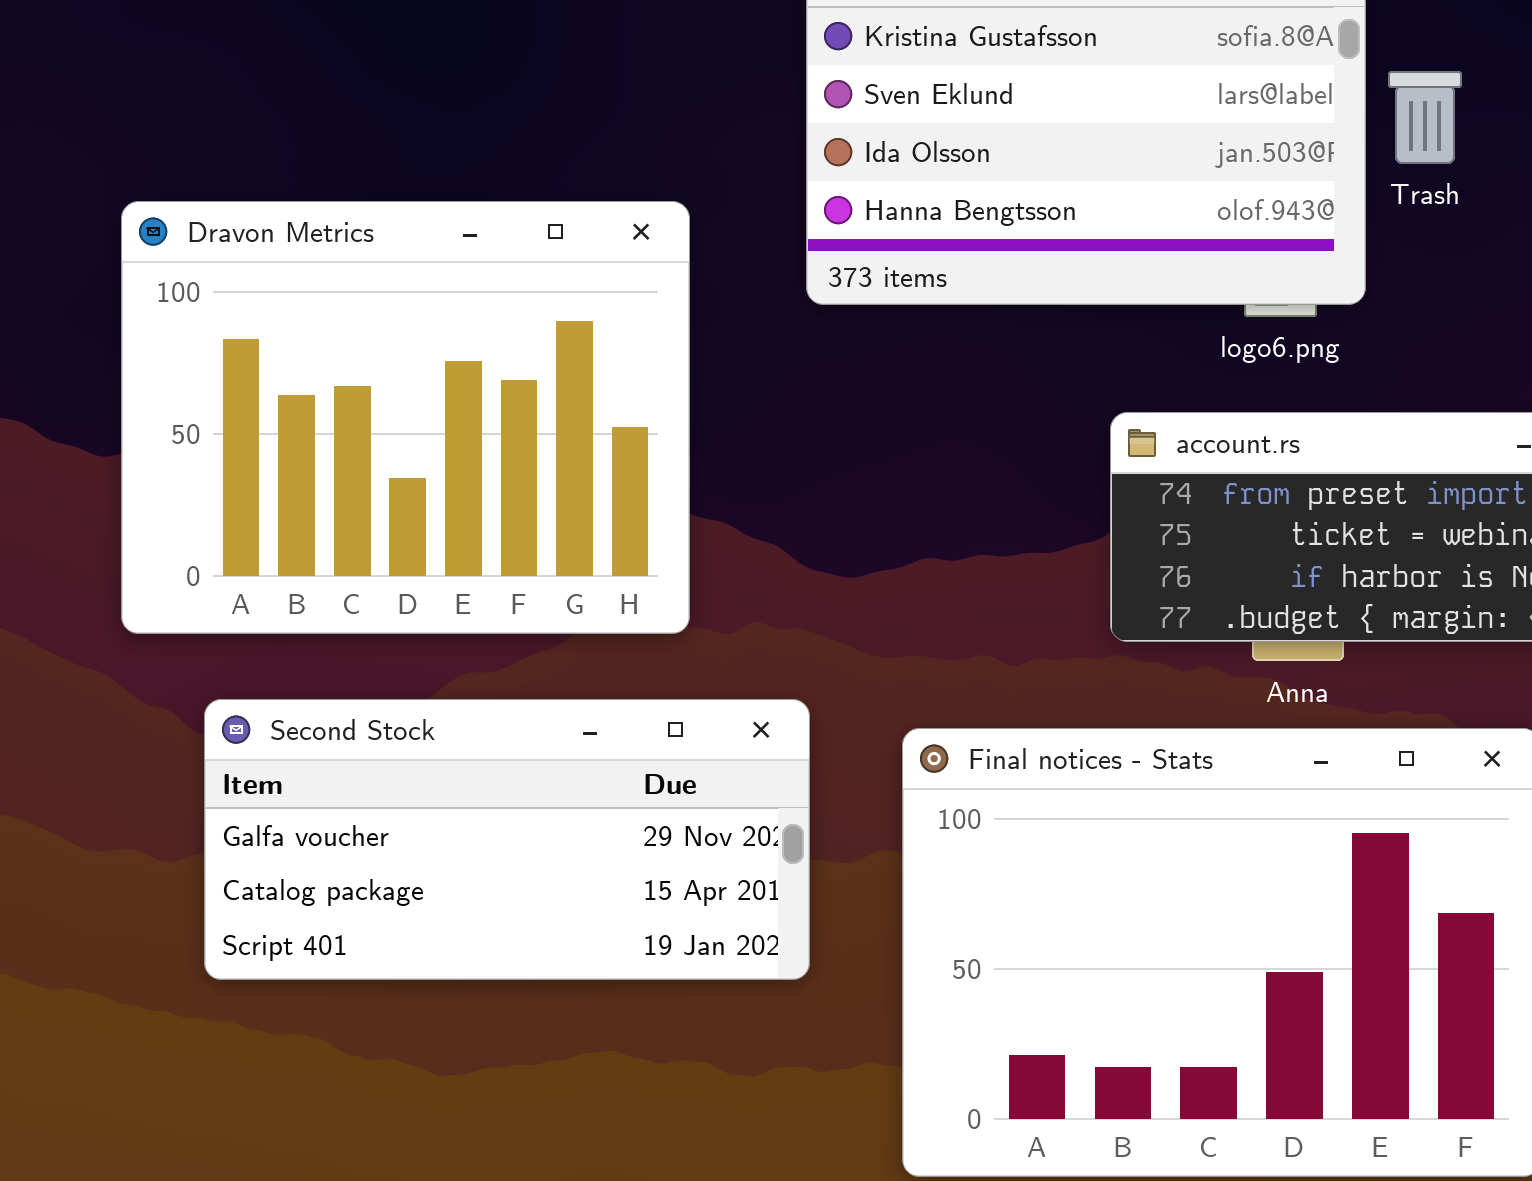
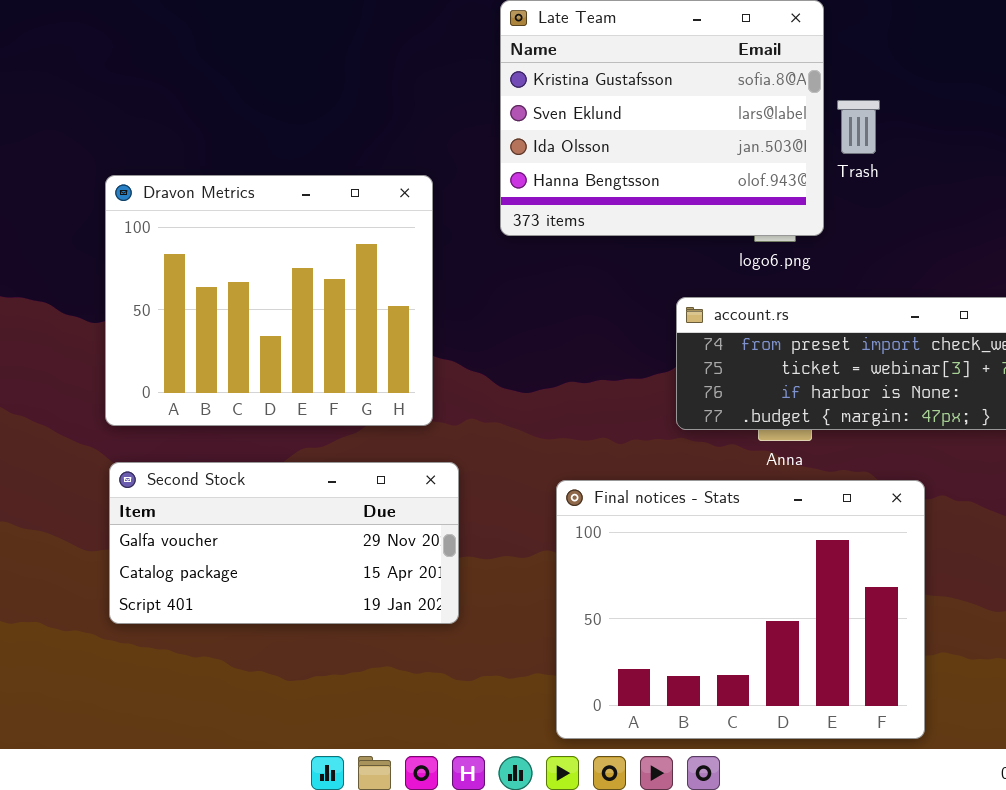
Second Stock: [204,699,810,980] -> [109,462,459,624], moved

